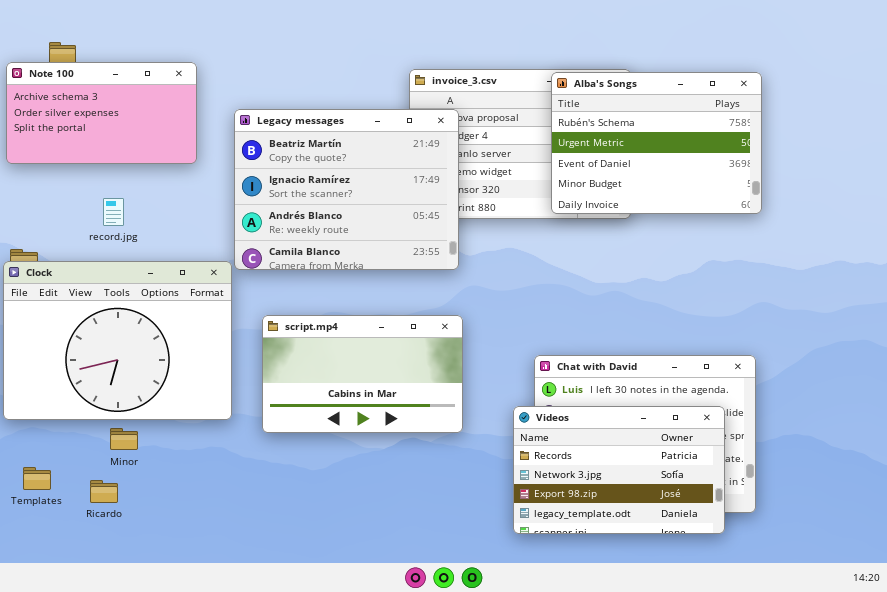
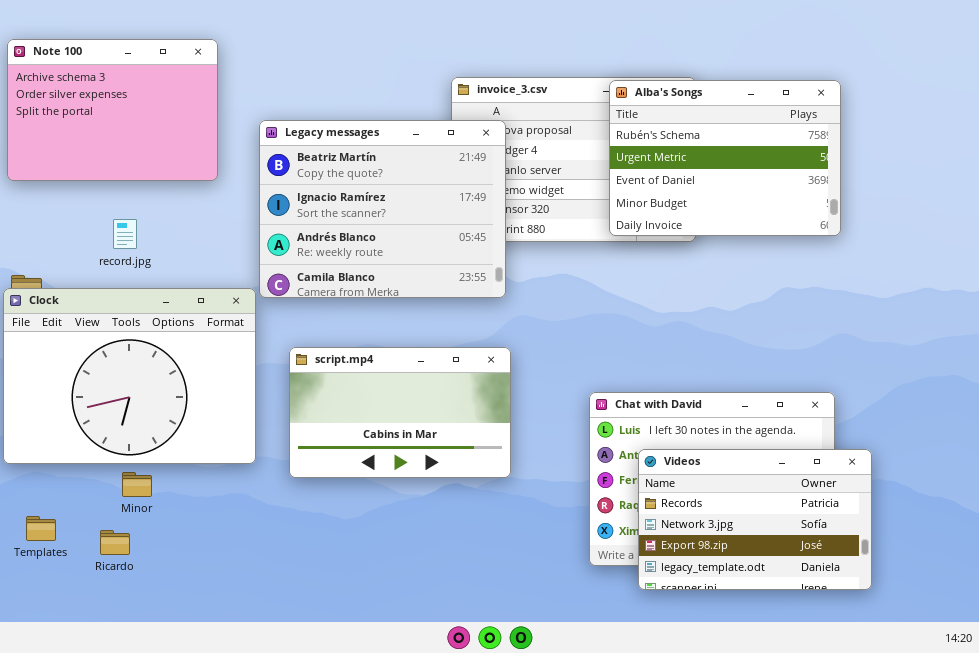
Note 100: [6,62,197,164] -> [7,39,218,181], resized
Videos: [513,406,725,534] -> [638,449,872,590], moved

